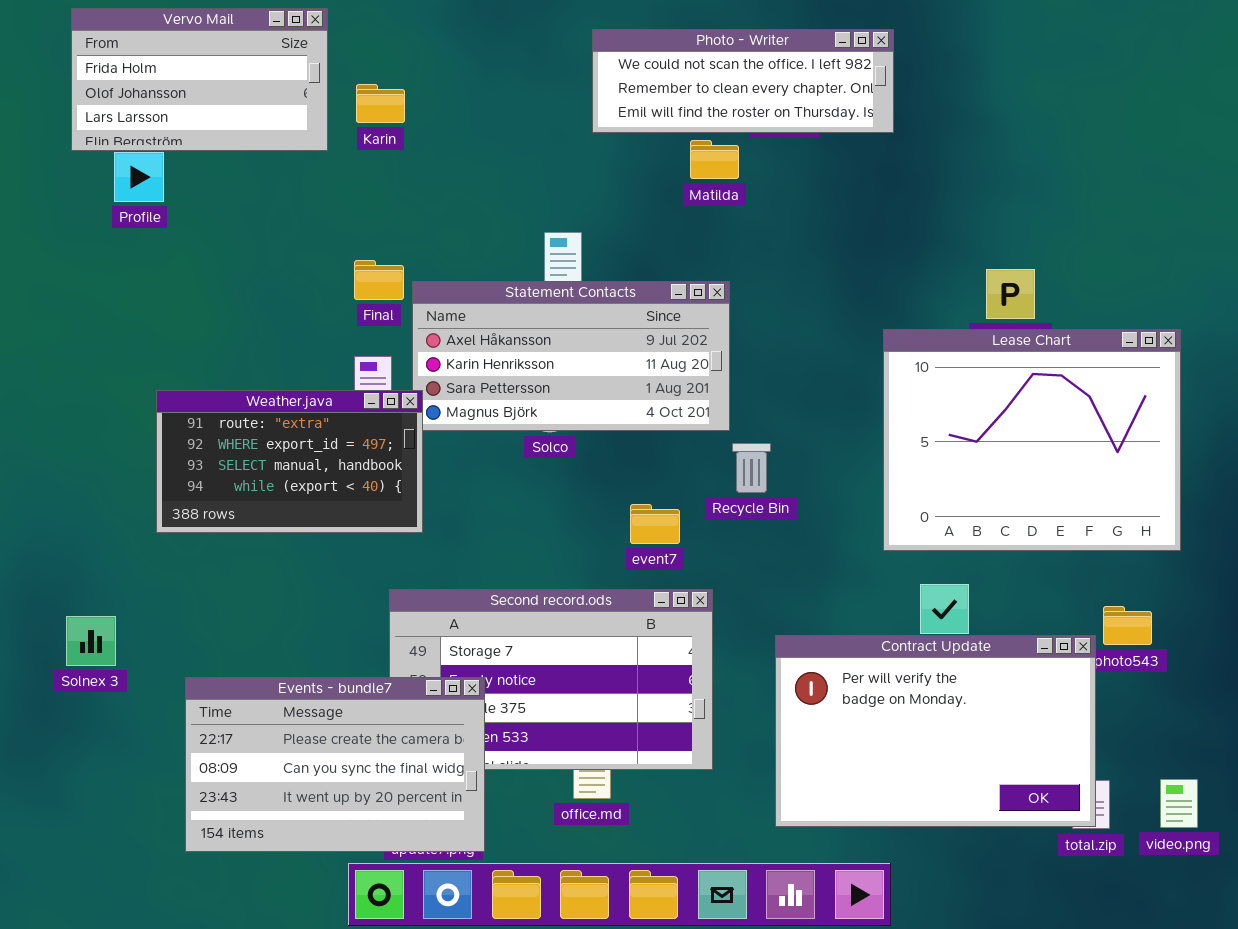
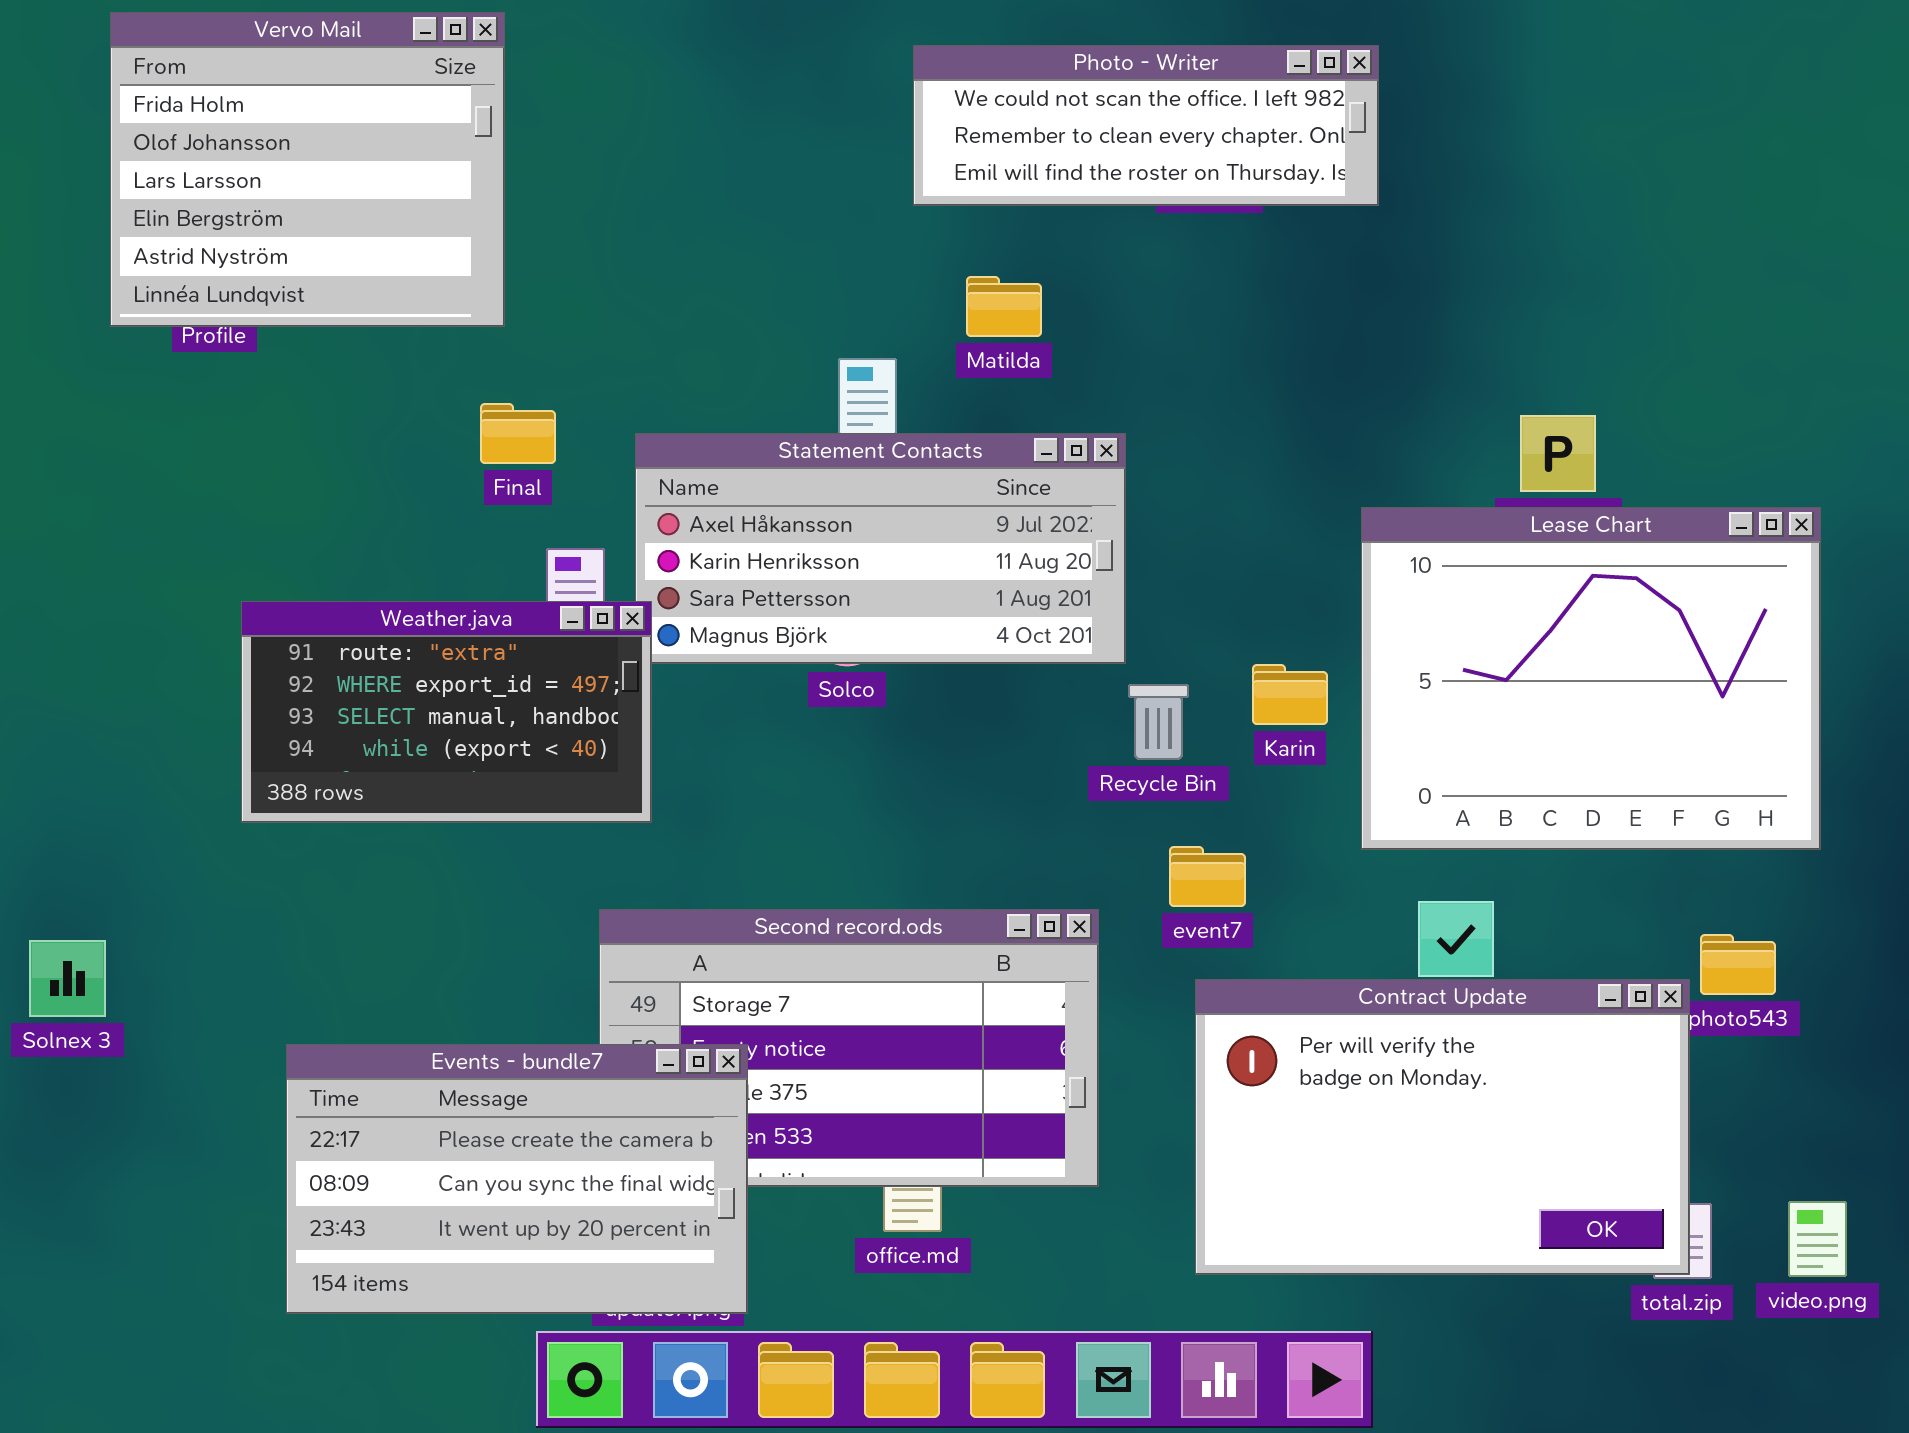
Vervo Mail: [71,8,328,151] -> [110,12,505,327], resized
Karin: [356,84,405,123] -> [1252,664,1328,725], moved
Matilda: [690,140,739,179] -> [966,276,1042,337], moved
Final: [354,260,404,300] -> [480,403,556,464], moved
event7: [630,504,680,544] -> [1169,846,1246,907], moved
Solnex 3: [66,616,116,666] -> [29,940,106,1017], moved

